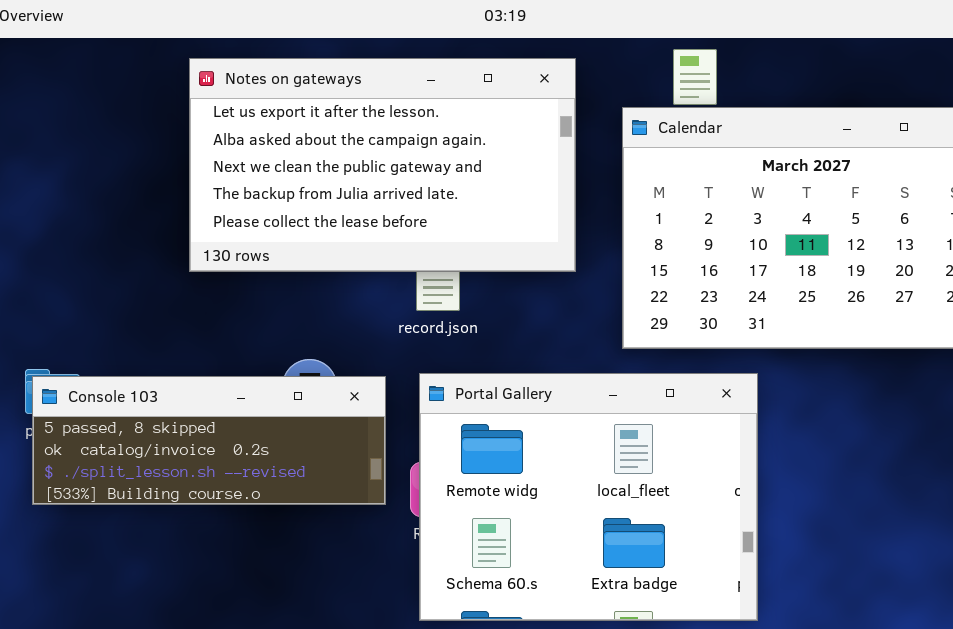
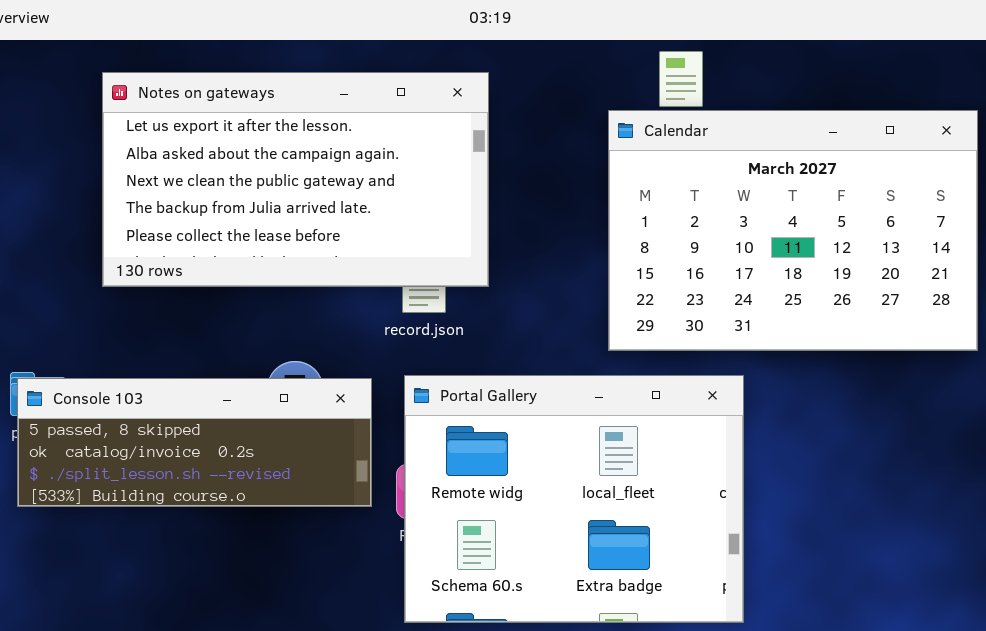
Notes on gateways: [189,58,576,272] -> [102,72,489,287], moved

